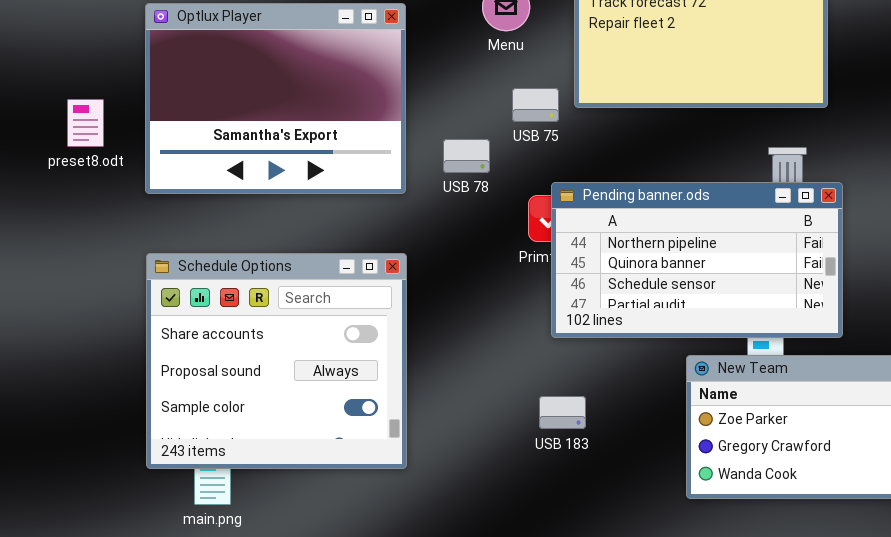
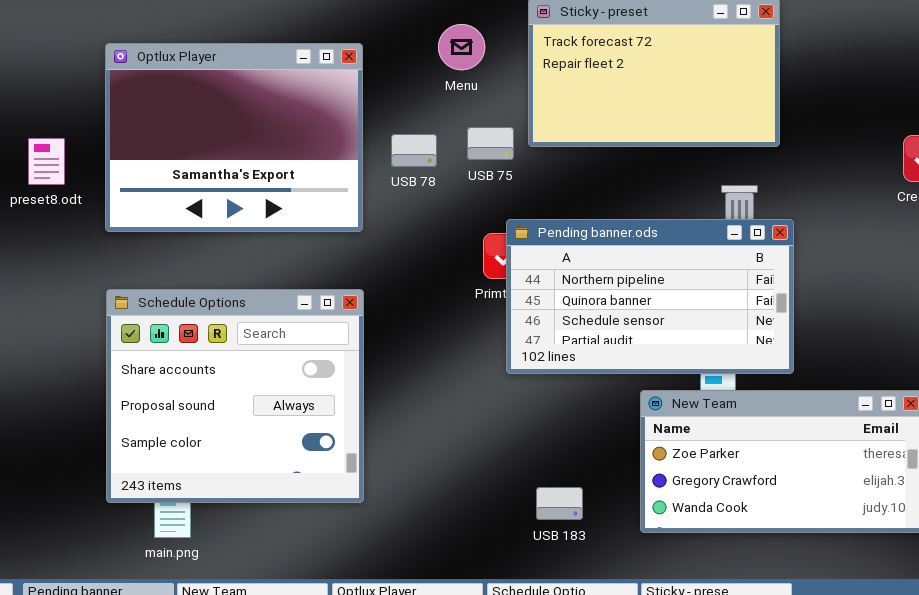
USB 78: [443,139,490,173] -> [391,134,437,167], moved
USB 183: [539,396,586,429] -> [536,487,583,520], moved

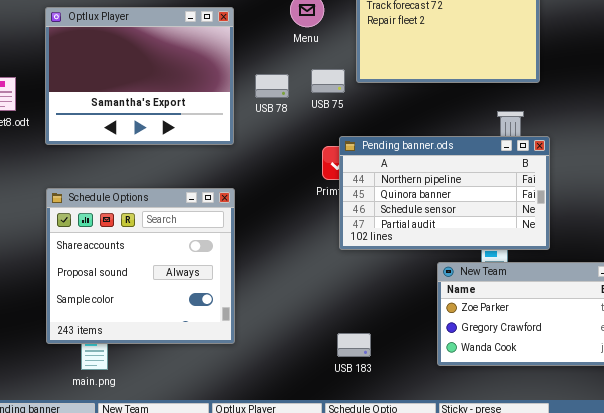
USB 183: [536,487,583,520] -> [337,333,371,357], moved

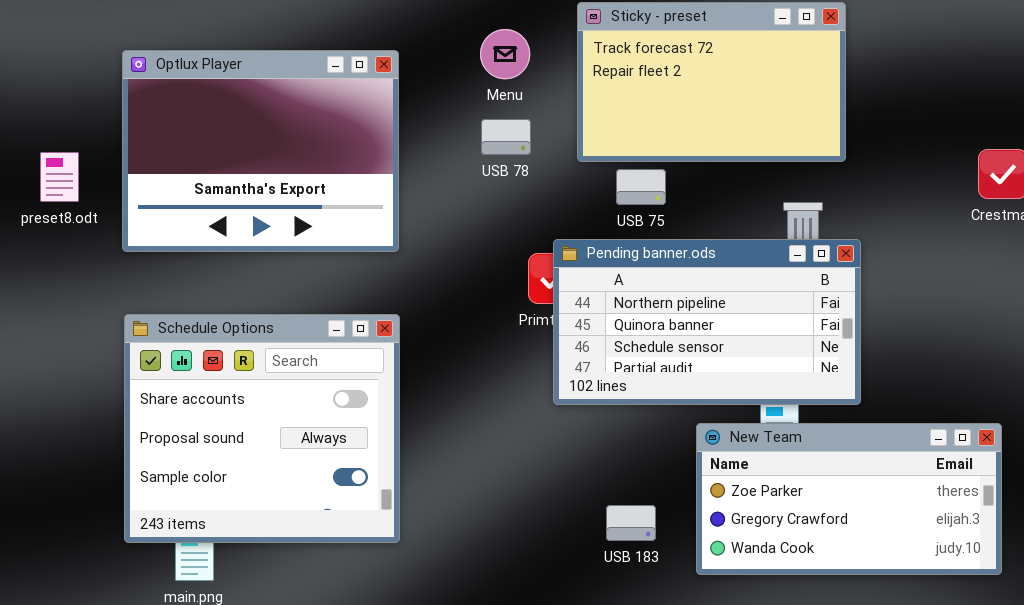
USB 75: [311,69,345,93] -> [616,169,666,205], moved
USB 78: [255,74,289,98] -> [481,119,531,155], moved
USB 183: [337,333,371,357] -> [606,505,656,541], moved

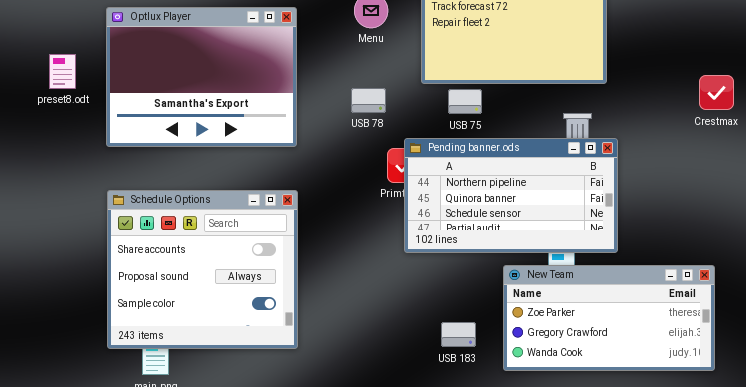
USB 78: [481,119,531,155] -> [351,88,386,113], moved
preset8.odt: [40,152,79,202] -> [49,54,76,89], moved

